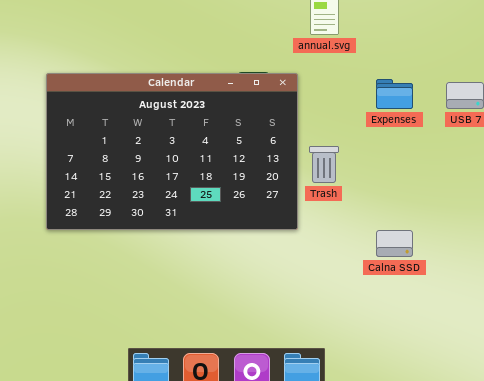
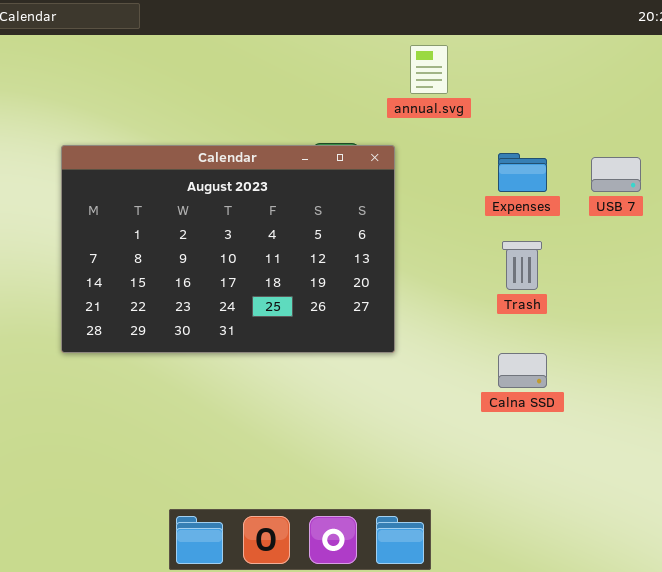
Trash: [309,146,339,183] -> [502,241,542,290], moved

